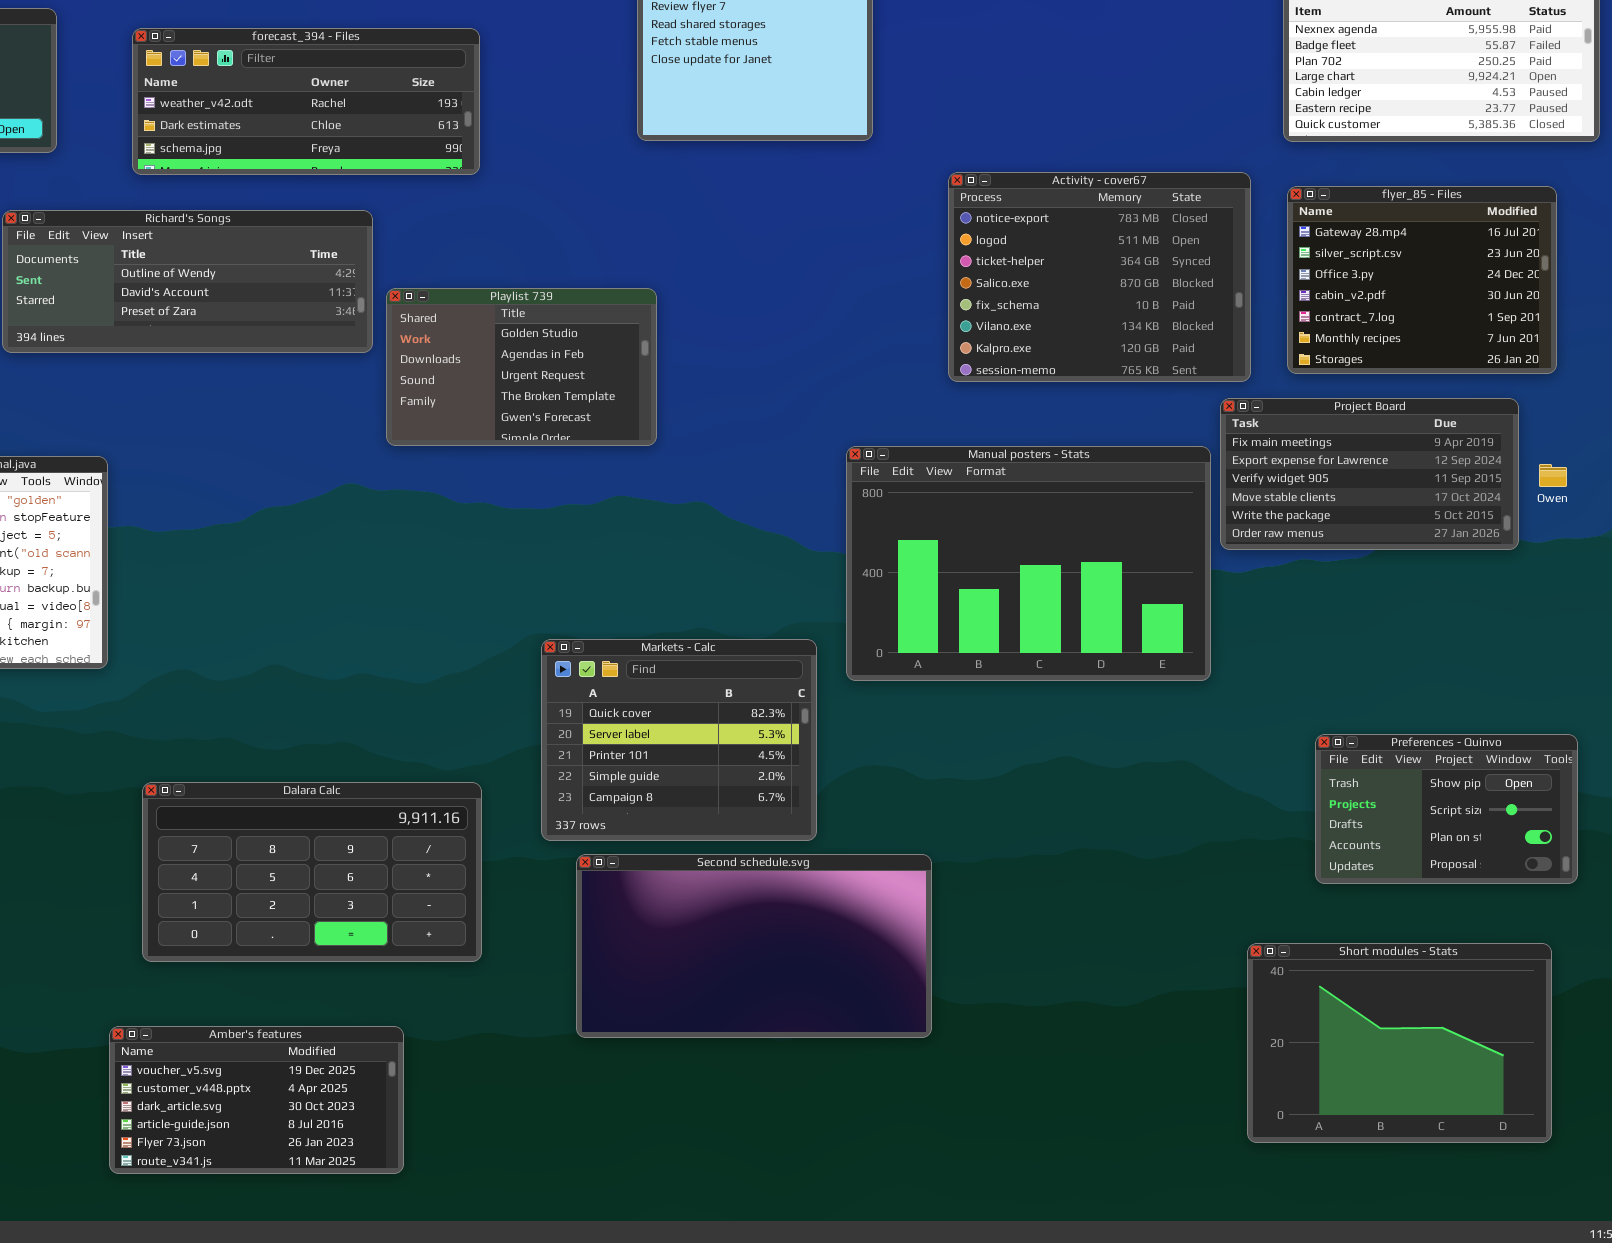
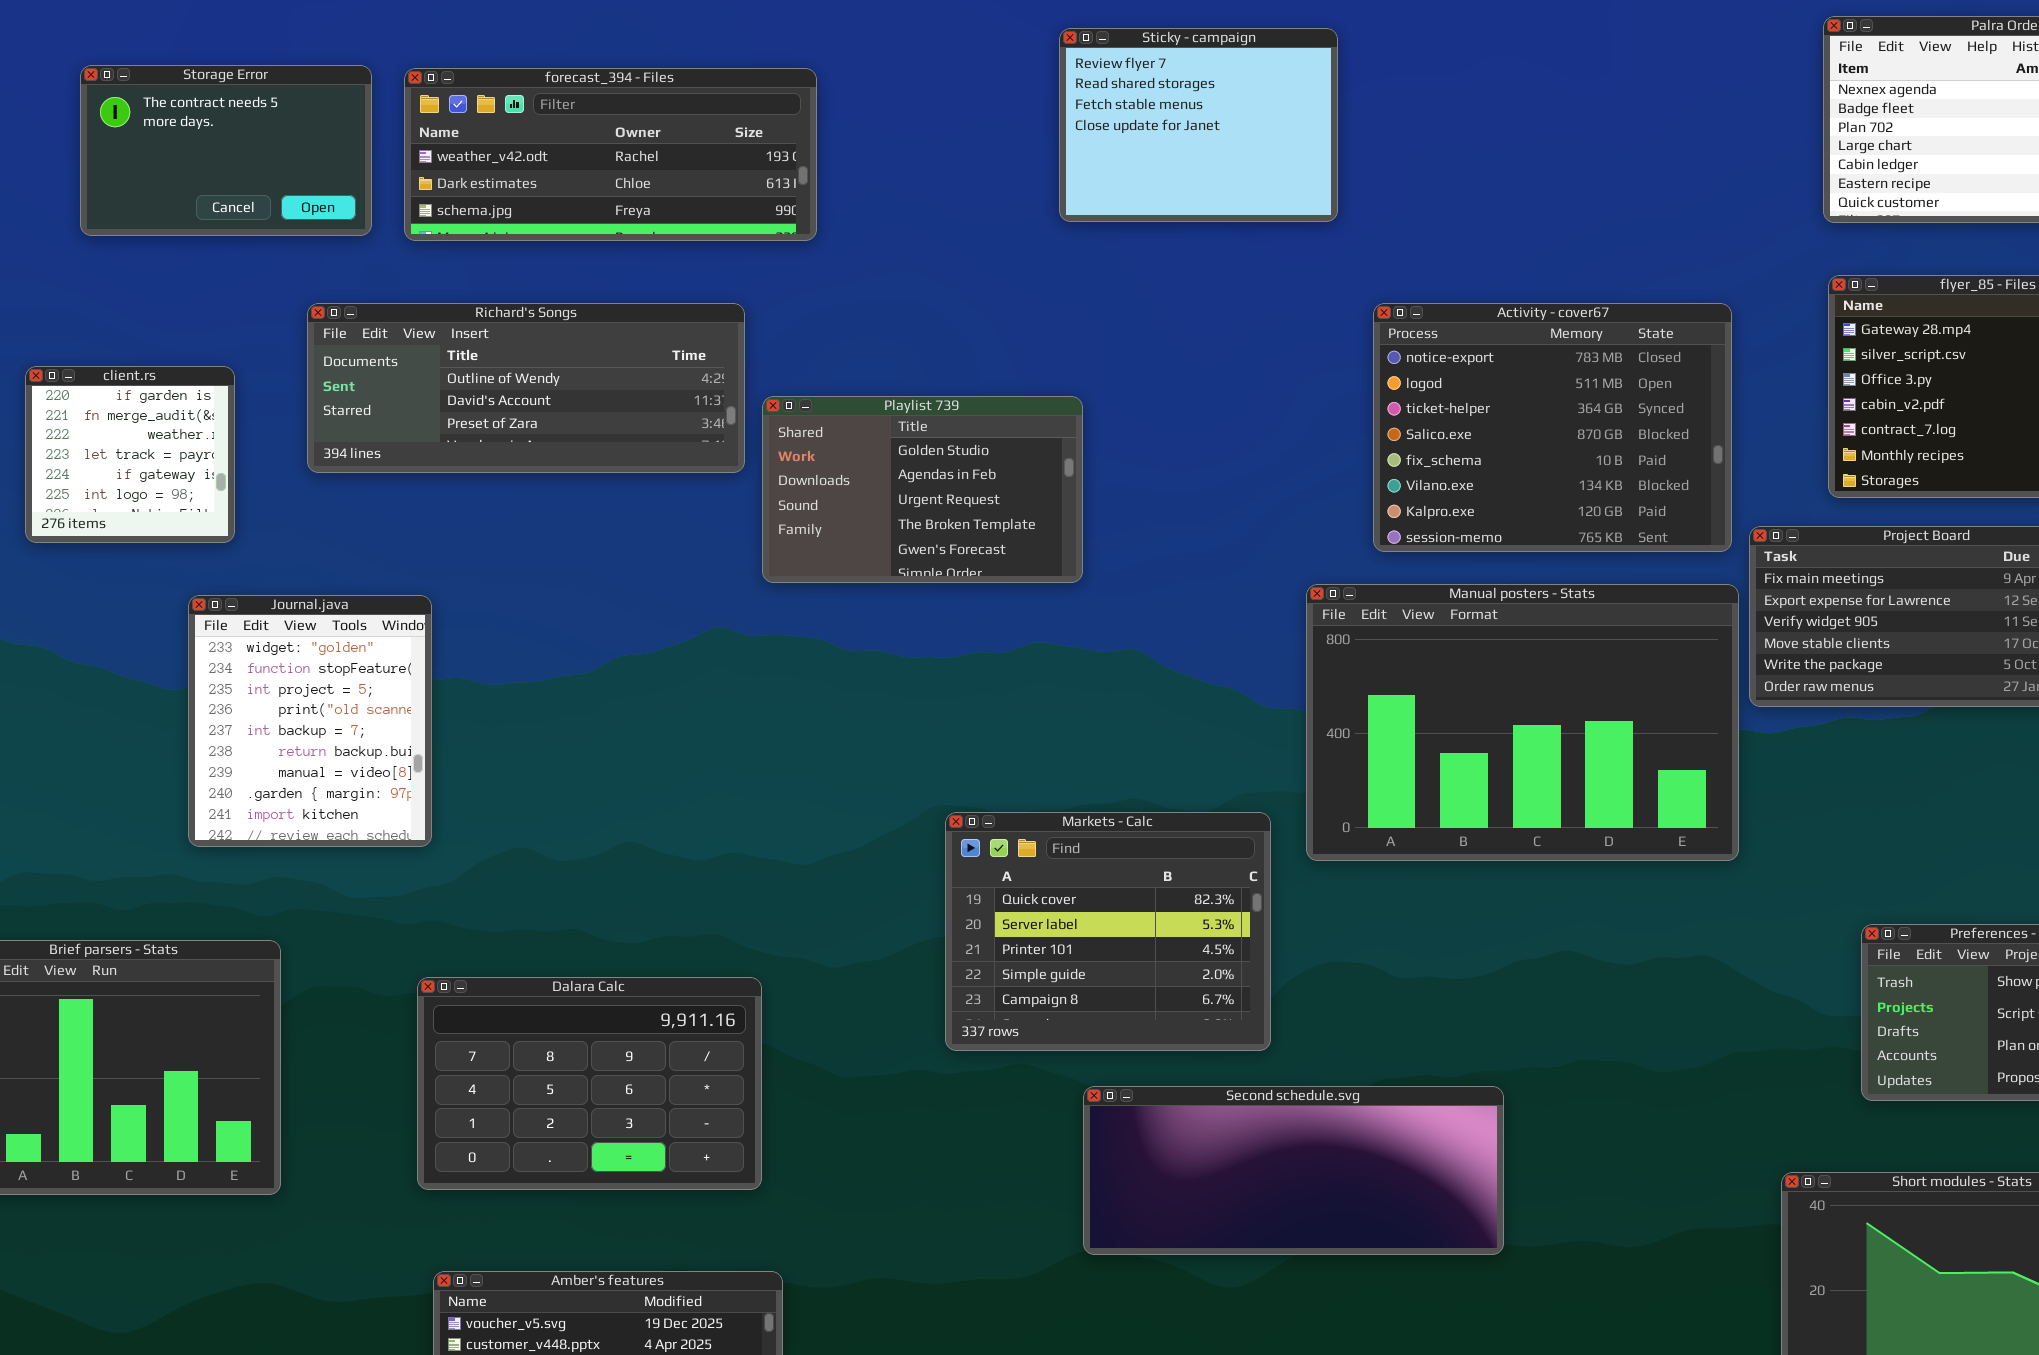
forecast_394 - Files: [132,28,480,175] -> [404,68,817,241], moved
Activity - cover67: [948,172,1251,382] -> [1373,303,1732,552], moved
Dalara Calc: [142,782,482,962] -> [417,977,762,1190], moved, resized
Second schedule.svg: [576,854,932,1038] -> [1083,1086,1504,1255], moved, resized

